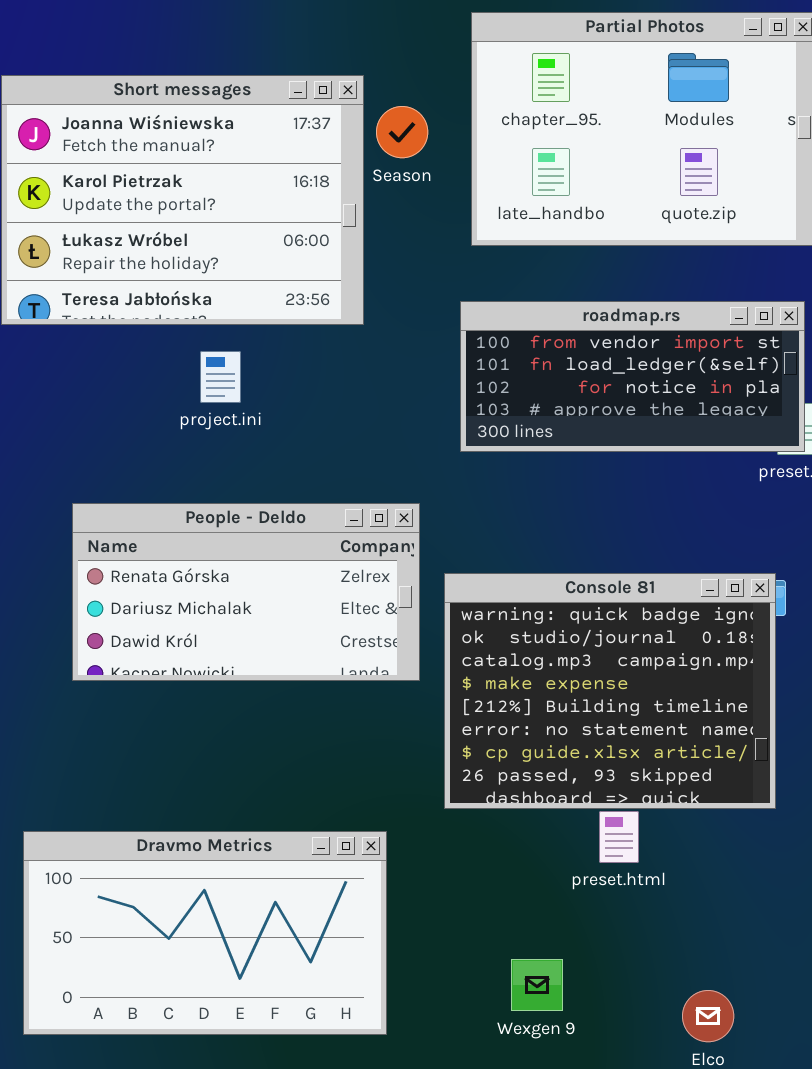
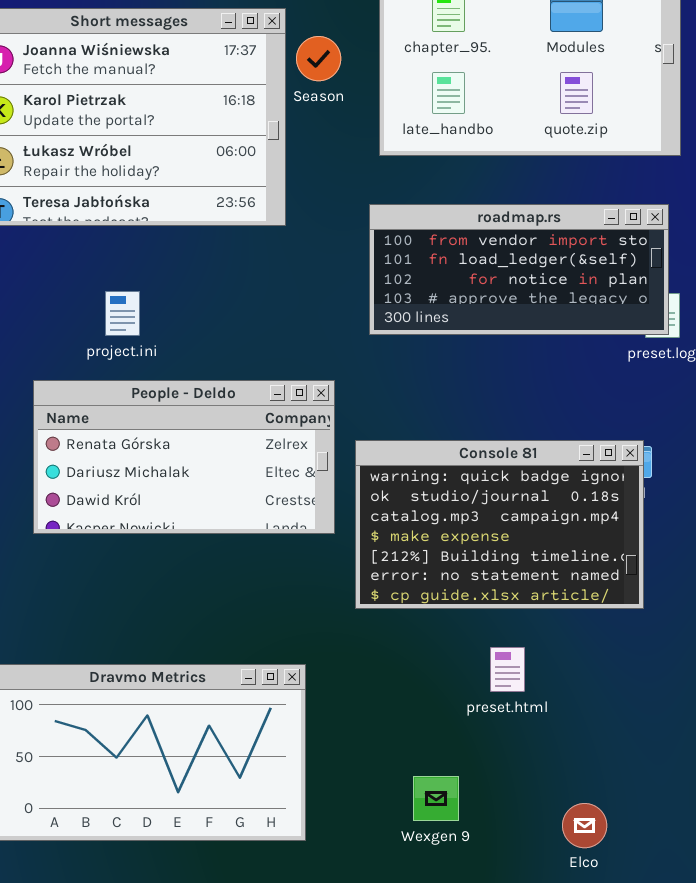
project.ini: [200,351,241,403] -> [105,291,140,336], moved
Console 81: [444,573,776,809] -> [355,440,644,609], resized

